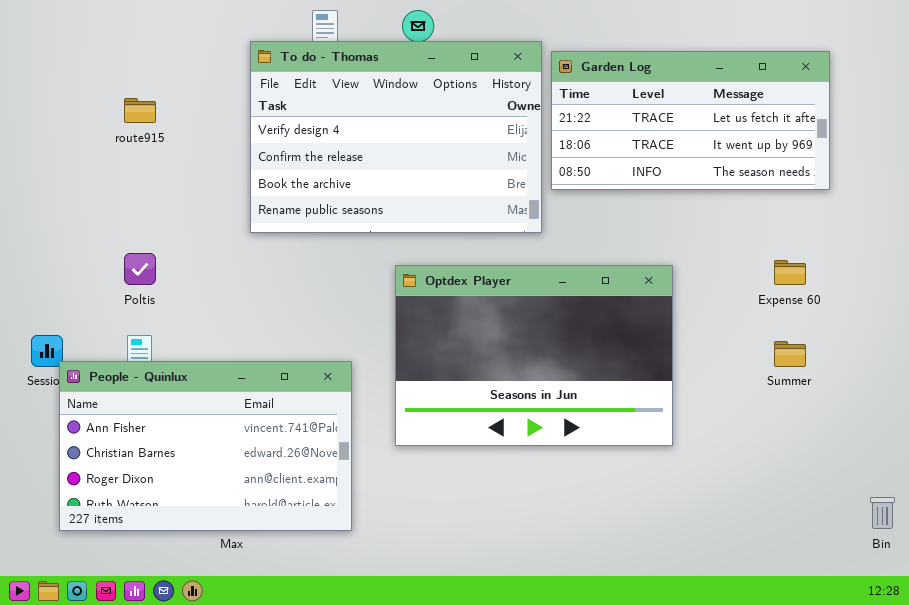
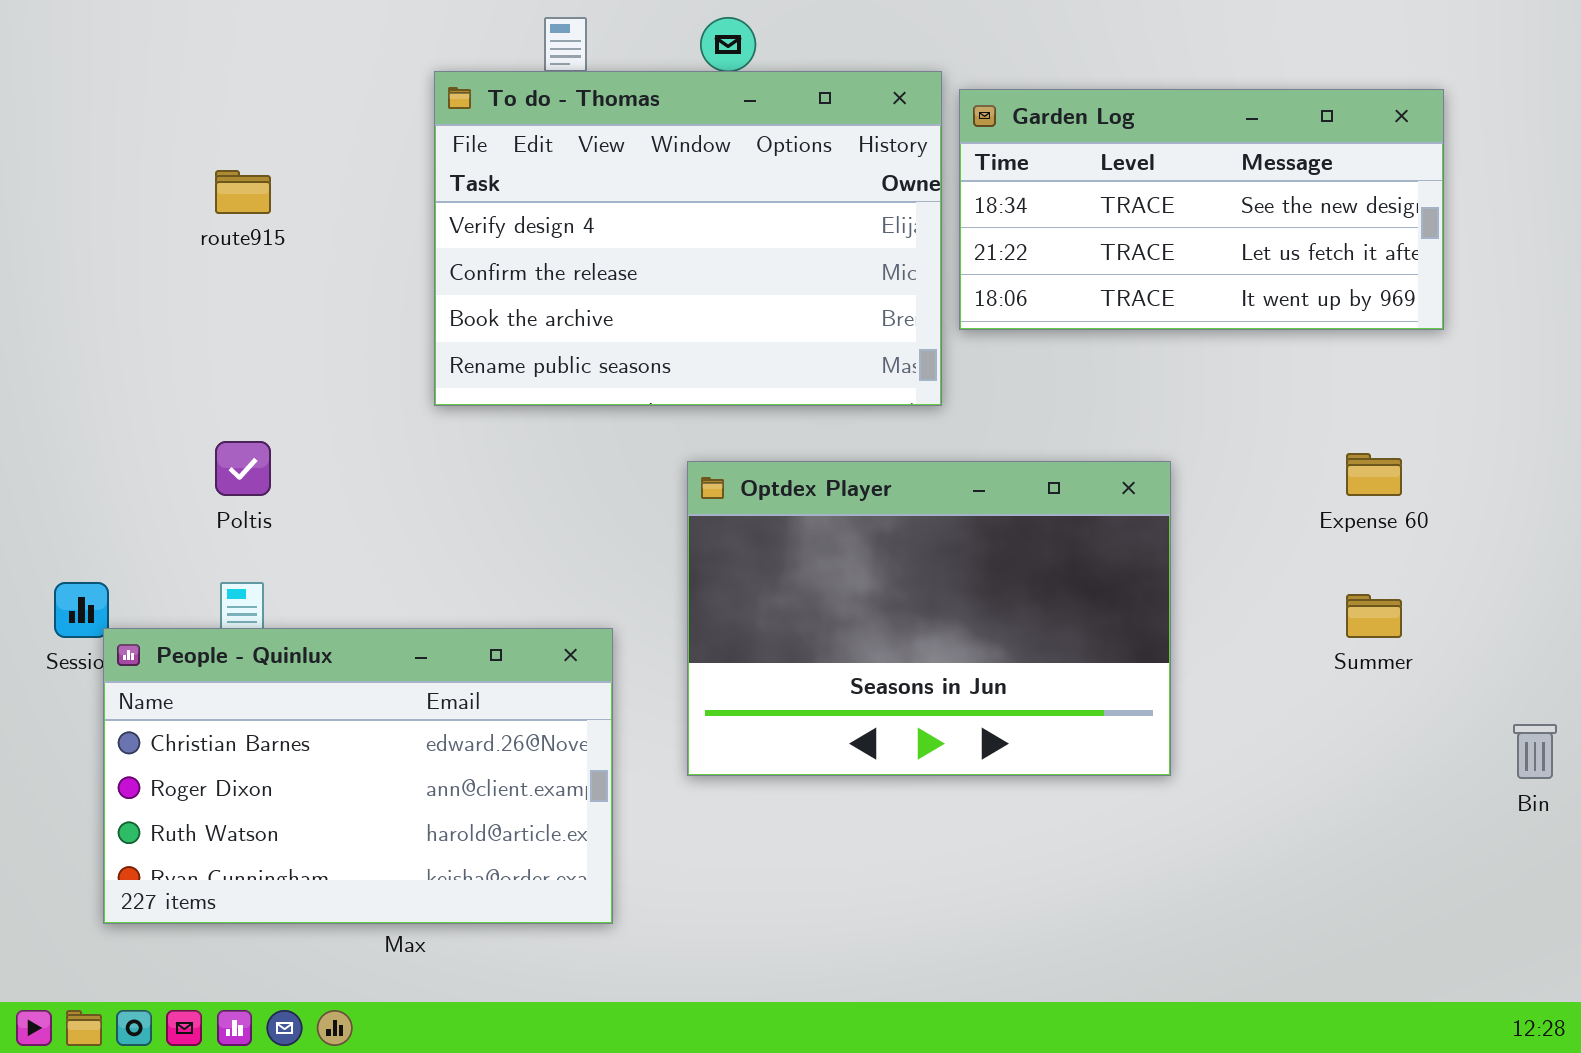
Garden Log: [551,51,830,190] -> [959,89,1444,330], scrolled up 1 row
People - Quinlux: [59,361,352,531] -> [103,628,613,924], scrolled down 1 row
Bin: [870,497,895,529] -> [1513,724,1557,779], moved

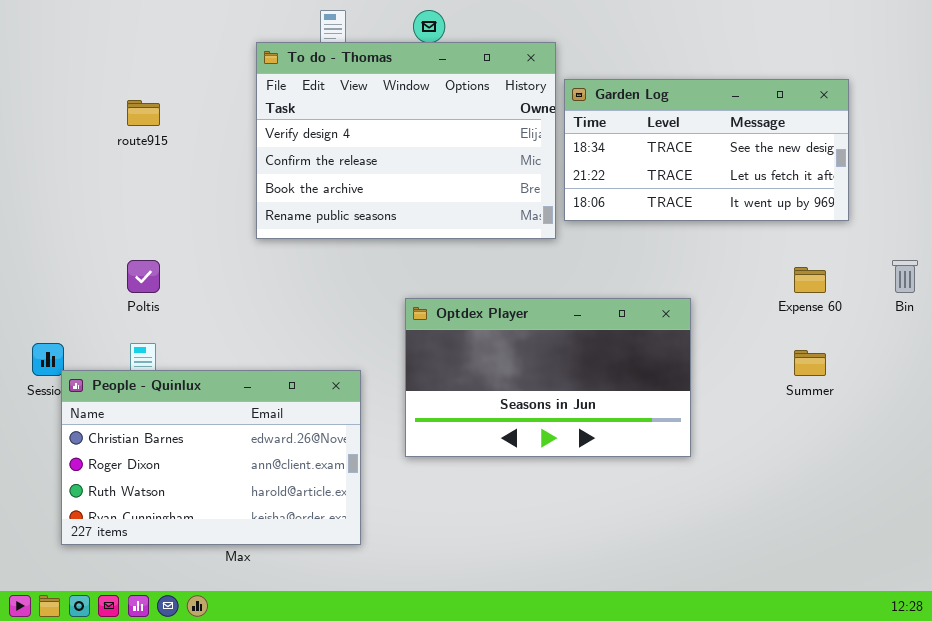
Garden Log: [959,89,1444,330] -> [564,79,849,221], moved
Optdex Player: [687,461,1171,776] -> [405,298,691,457], resized
Bin: [1513,724,1557,779] -> [892,260,918,293], moved

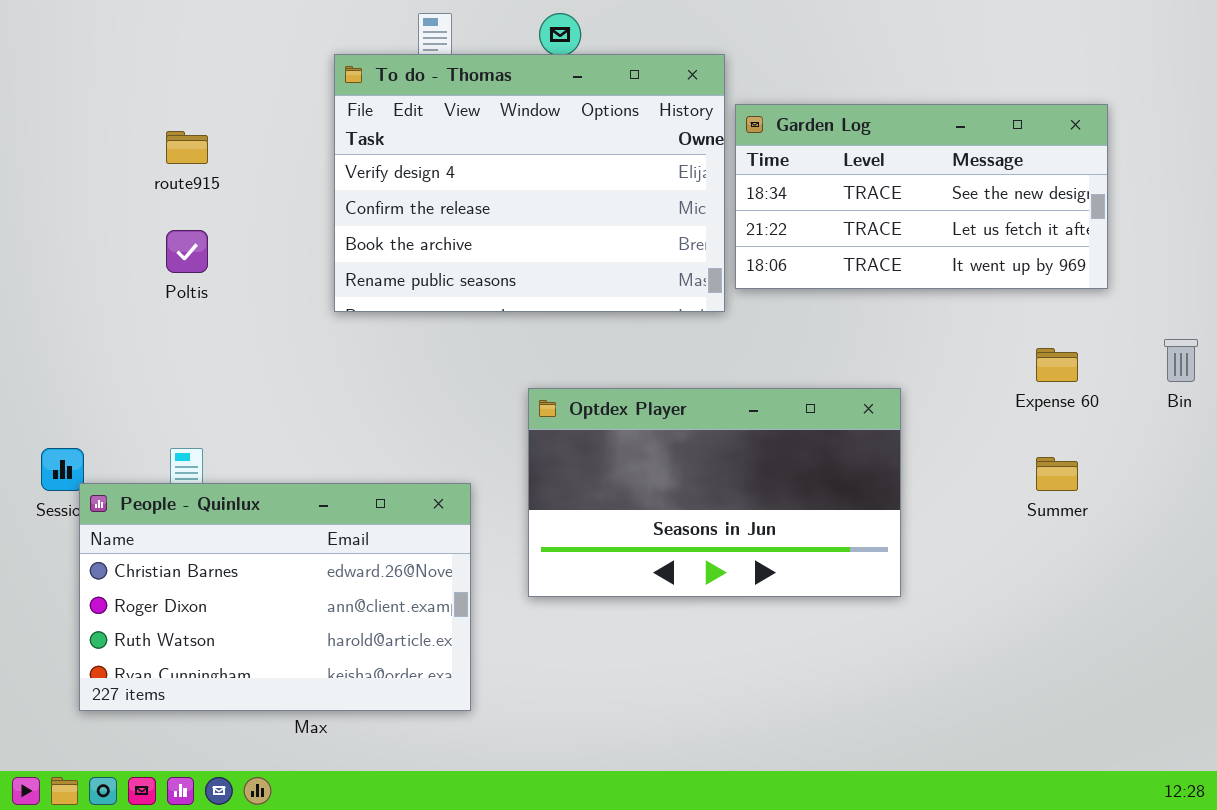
Poltis: [127,260,160,293] -> [166,230,208,273], moved

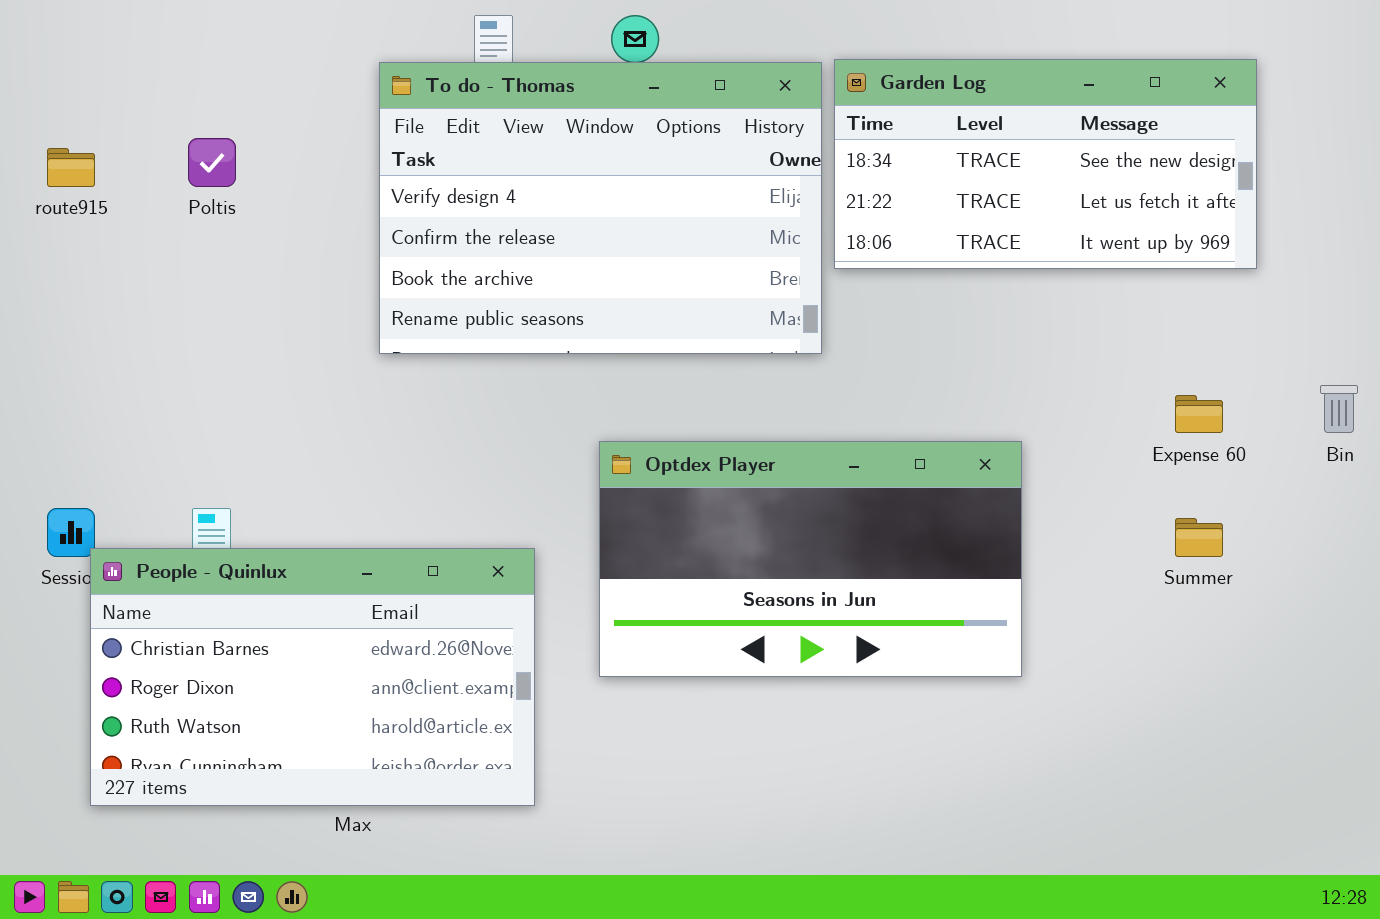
Garden Log: [735,104,1108,289] -> [834,59,1257,269], moved
route915: [166,131,208,164] -> [47,148,95,187], moved
Poltis: [166,230,208,273] -> [188,138,236,187], moved

